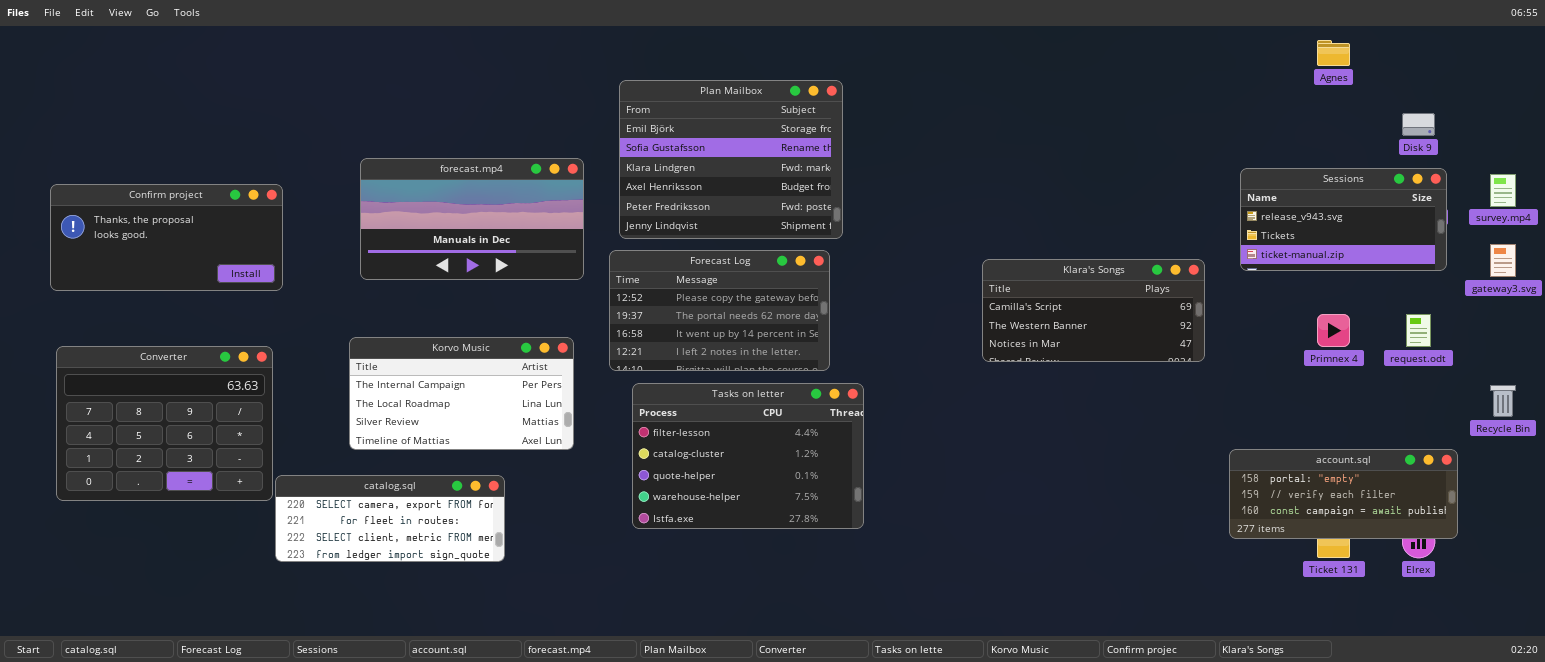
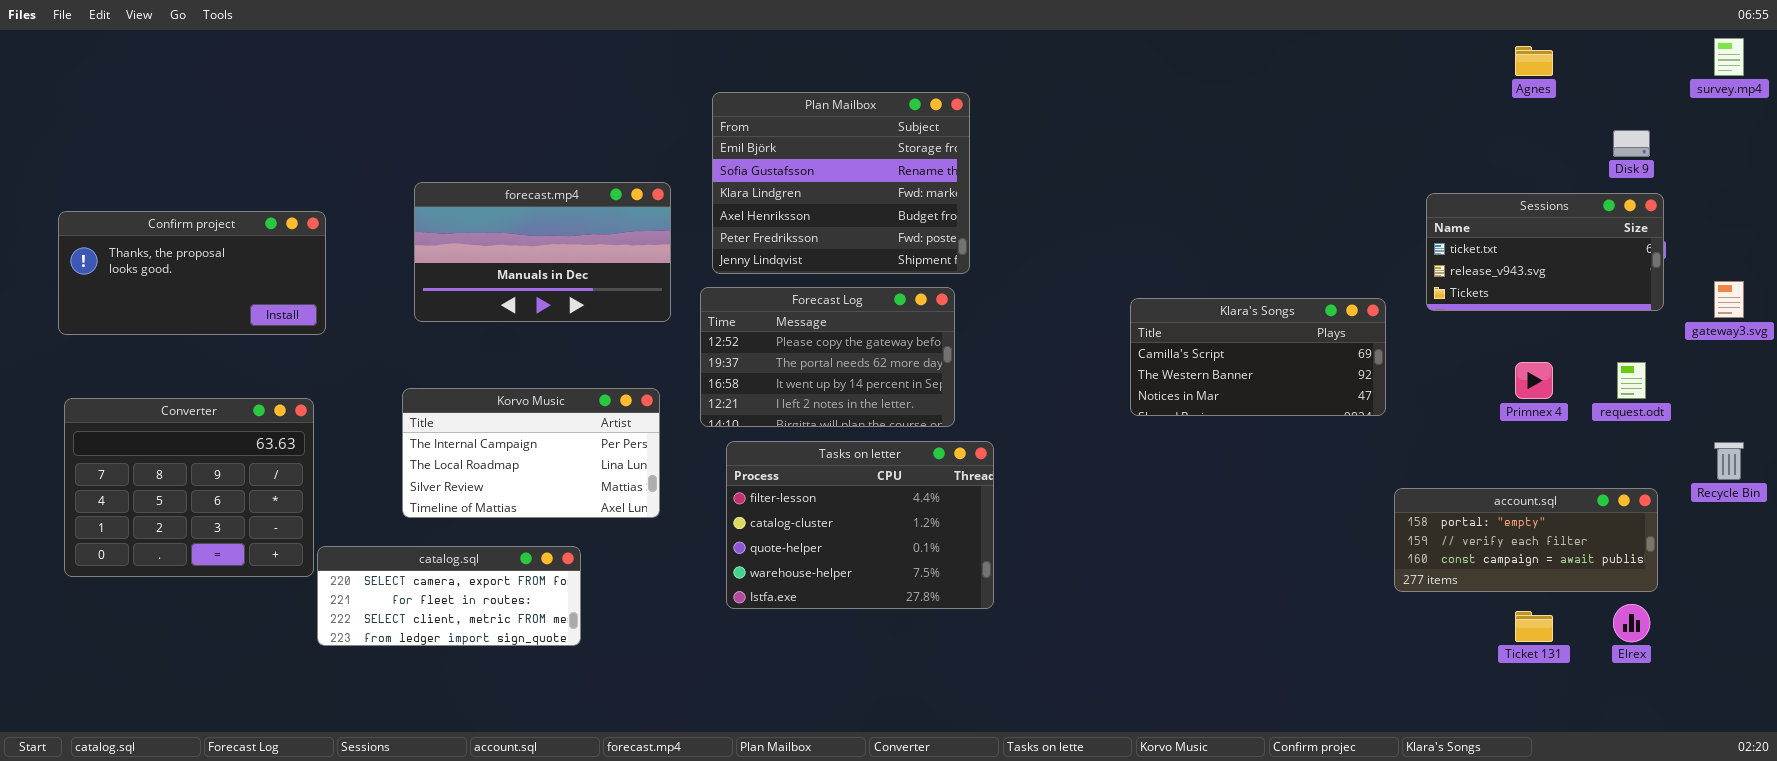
Sessions: [1240,168,1447,271] -> [1426,193,1664,311], scrolled up 1 row
survey.mp4: [1490,174,1516,207] -> [1714,38,1744,76], moved
account.sql: [1229,449,1458,539] -> [1394,488,1658,592], moved

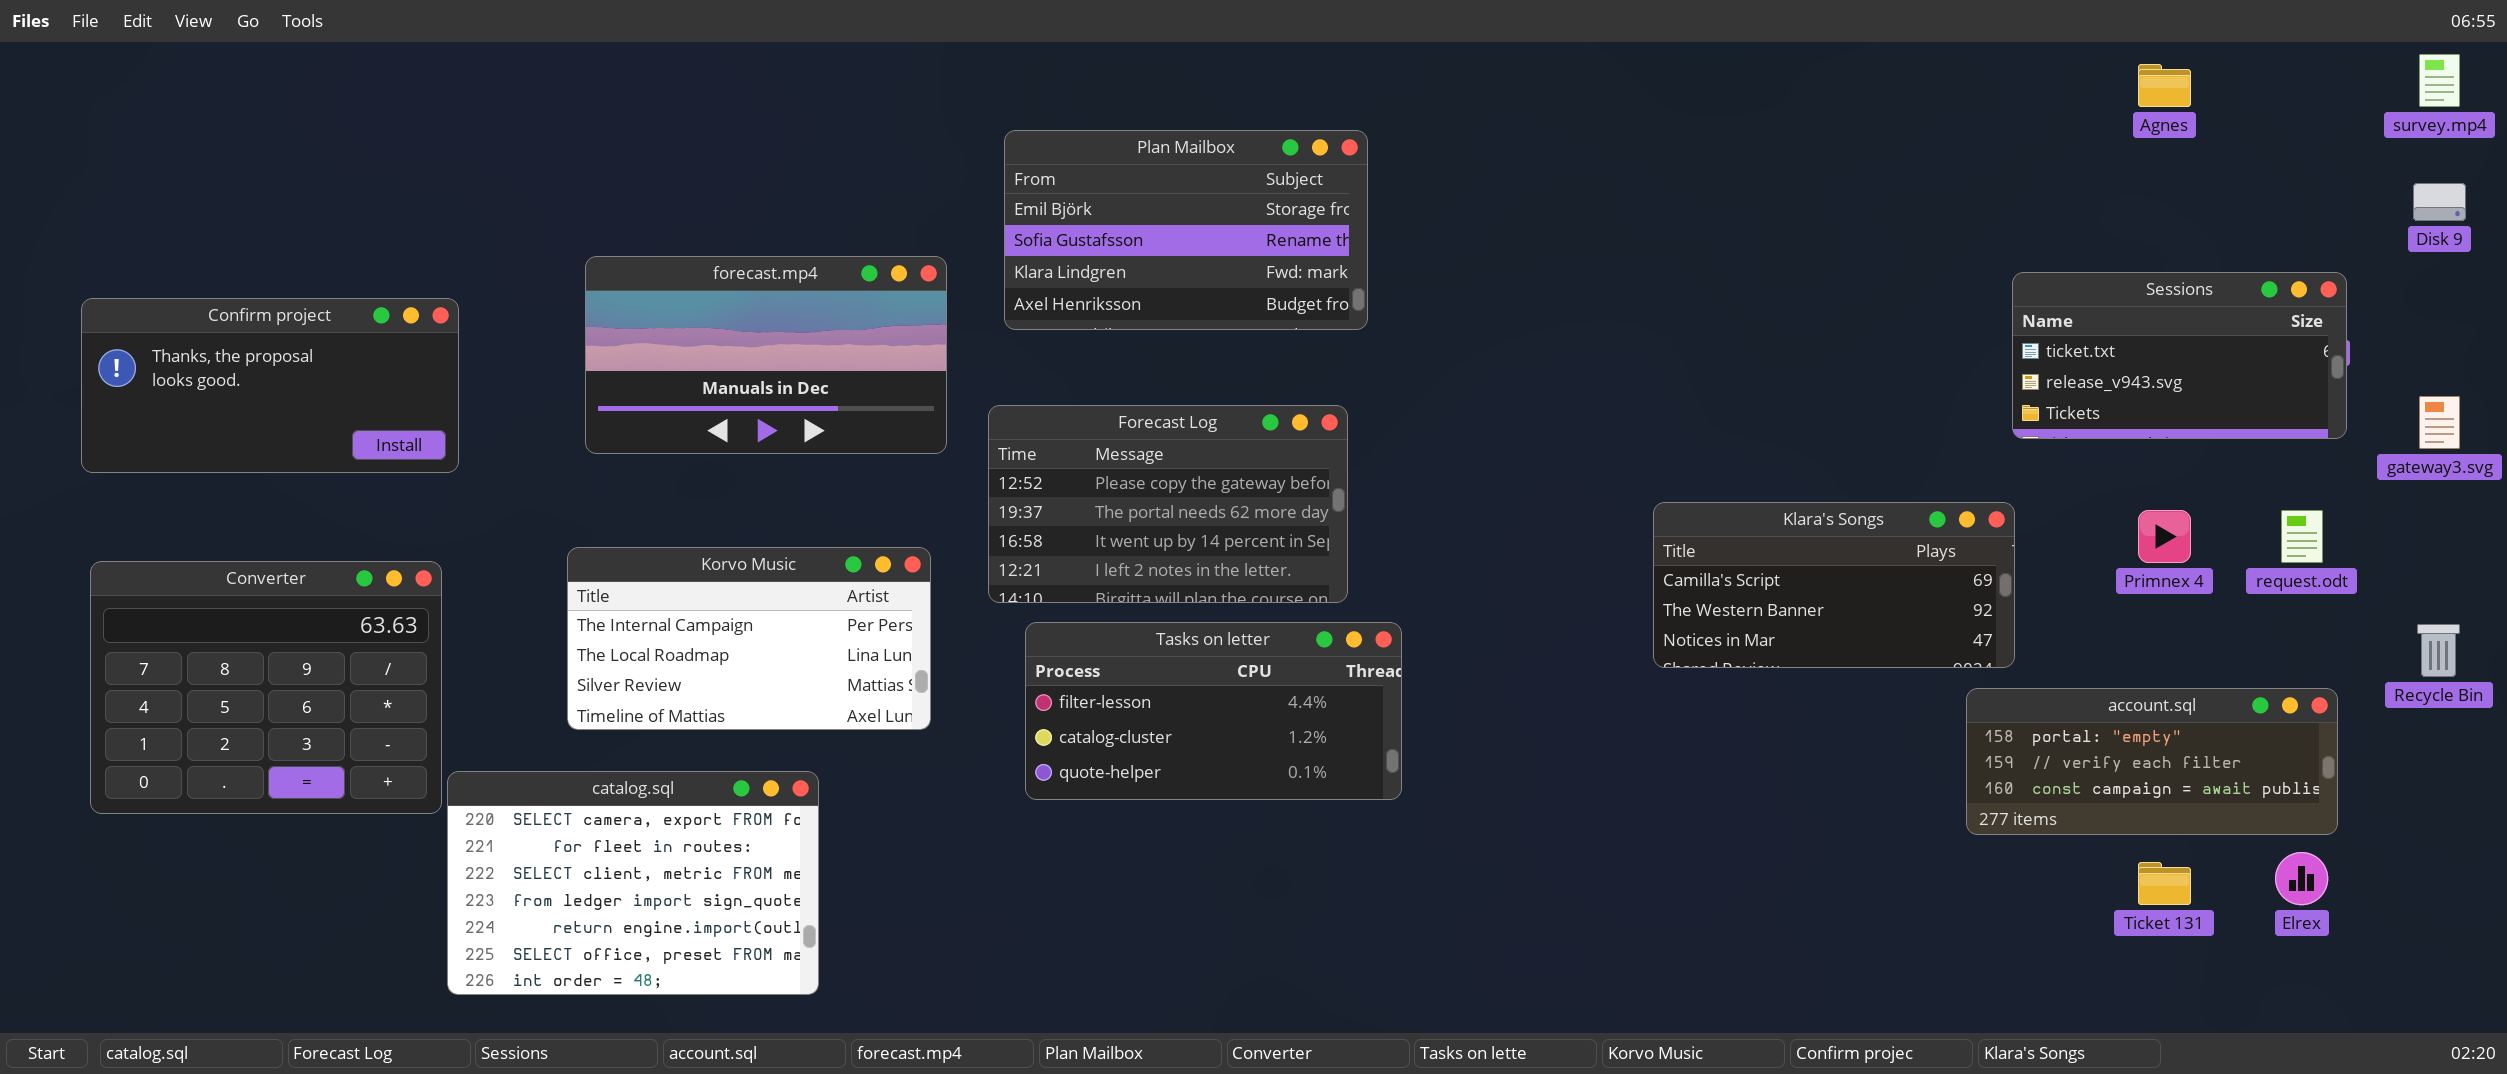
Plan Mailbox: [712,92,970,274] -> [1004,130,1368,330], resized
Disk 9: [1613,130,1650,157] -> [2413,183,2466,221], moved
Klara's Songs: [1130,298,1386,416] -> [1653,502,2015,668], moved
Tasks on letter: [726,441,994,609] -> [1025,622,1402,800], resized
catalog.sql: [317,546,581,646] -> [447,771,819,995], resized

